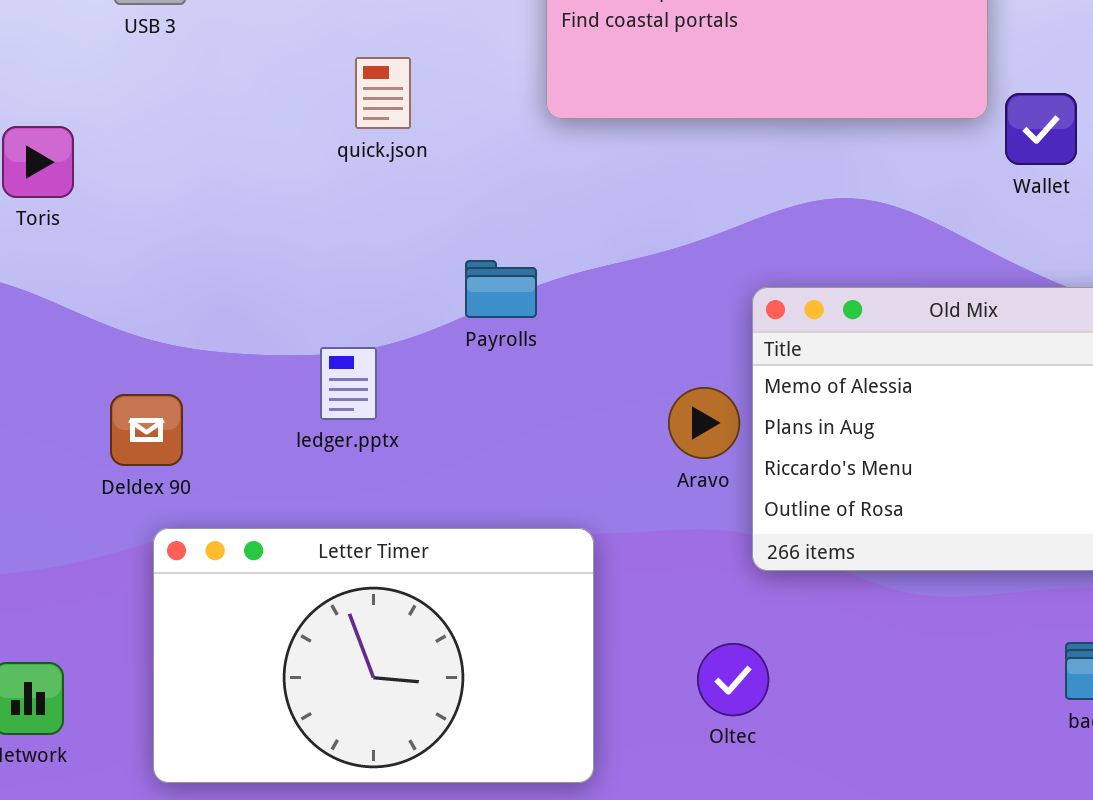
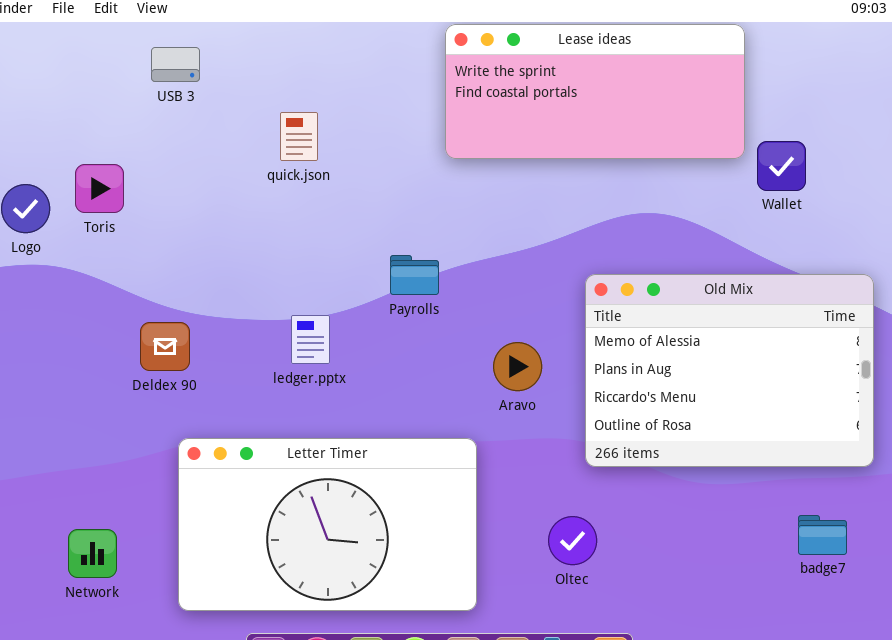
quick.json: [355,57,411,129] -> [280,112,318,161], moved
Aravo: [668,387,740,459] -> [493,342,542,391], moved
Deldex 90: [110,394,183,466] -> [140,322,190,371], moved

